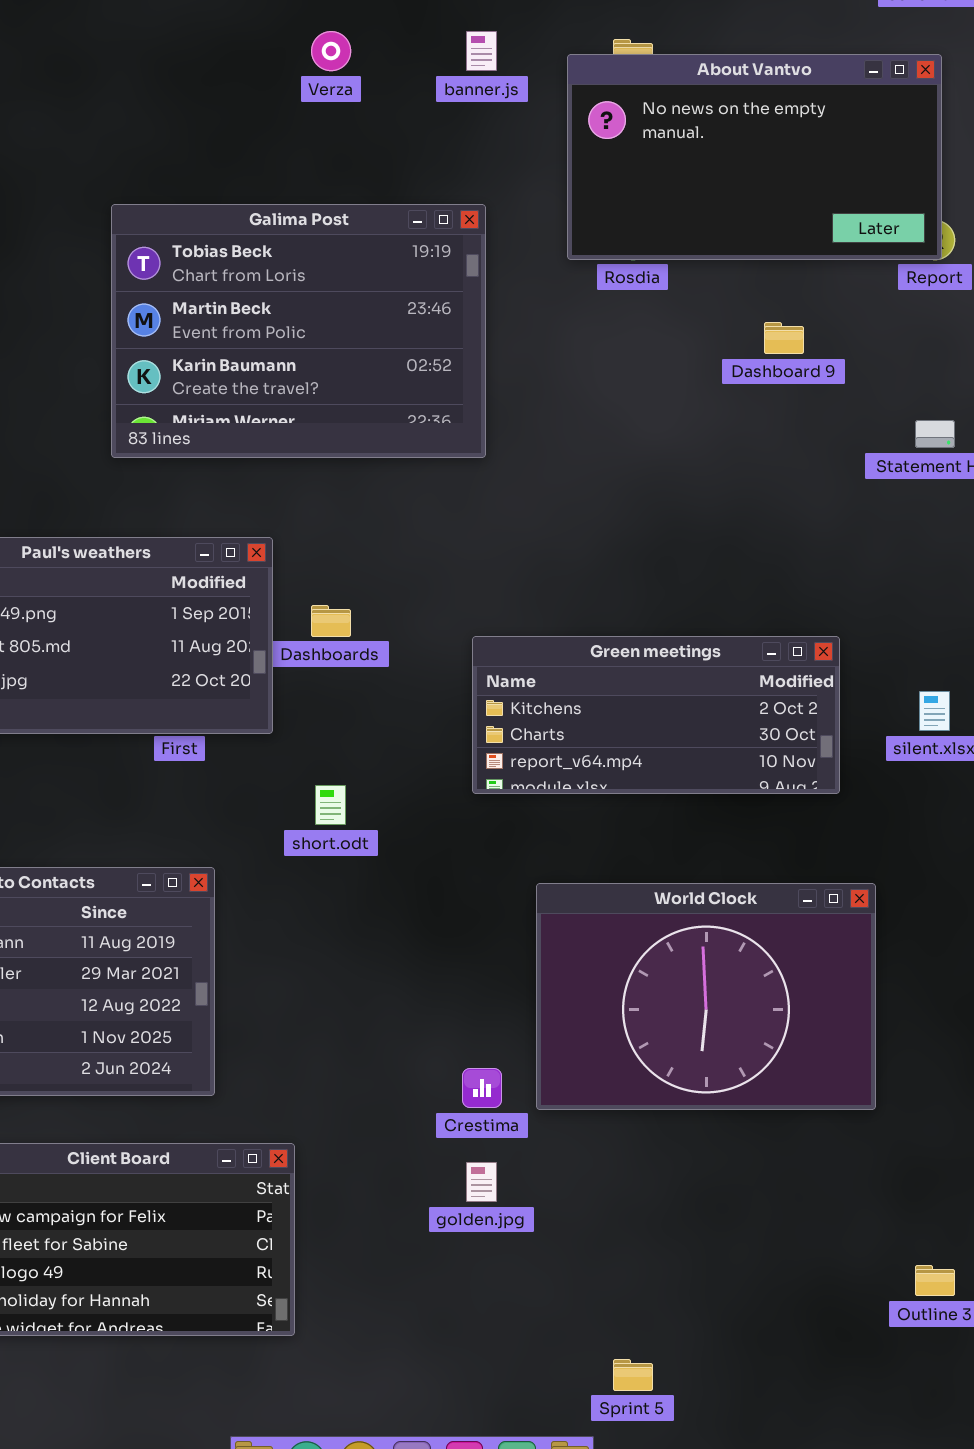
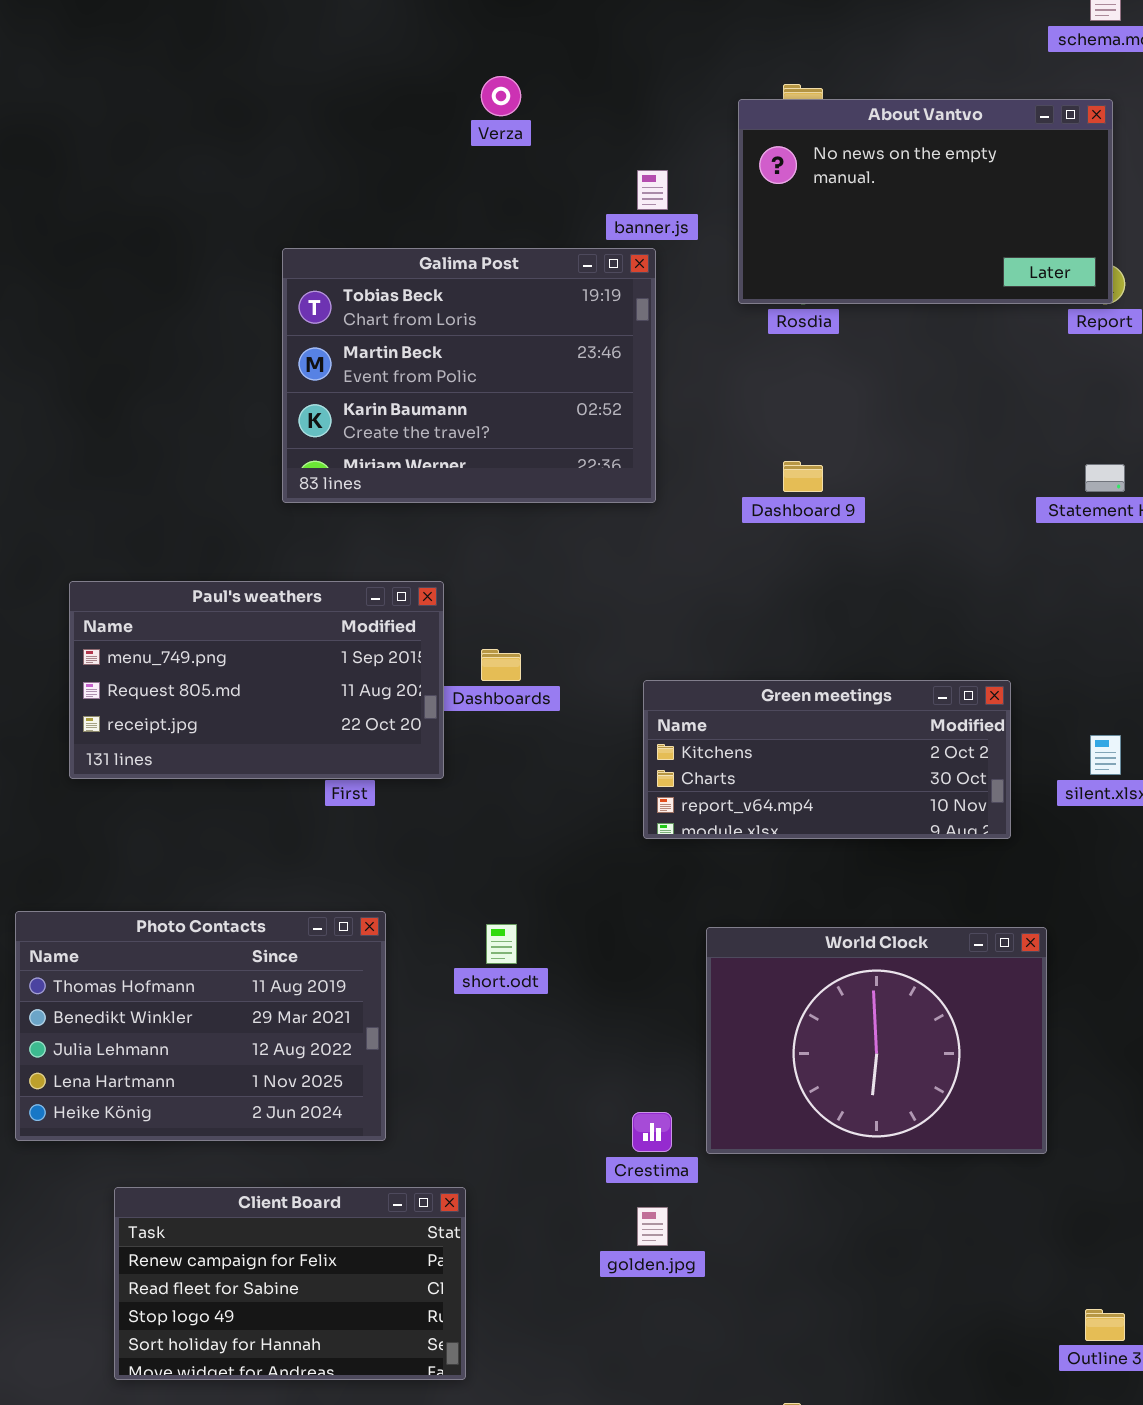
banner.js: [466,31,497,71] -> [637,170,668,210], moved
Dashboard 9: [764,322,804,354] -> [783,461,823,492], moved
short.odt: [315,785,346,825] -> [486,924,517,964], moved

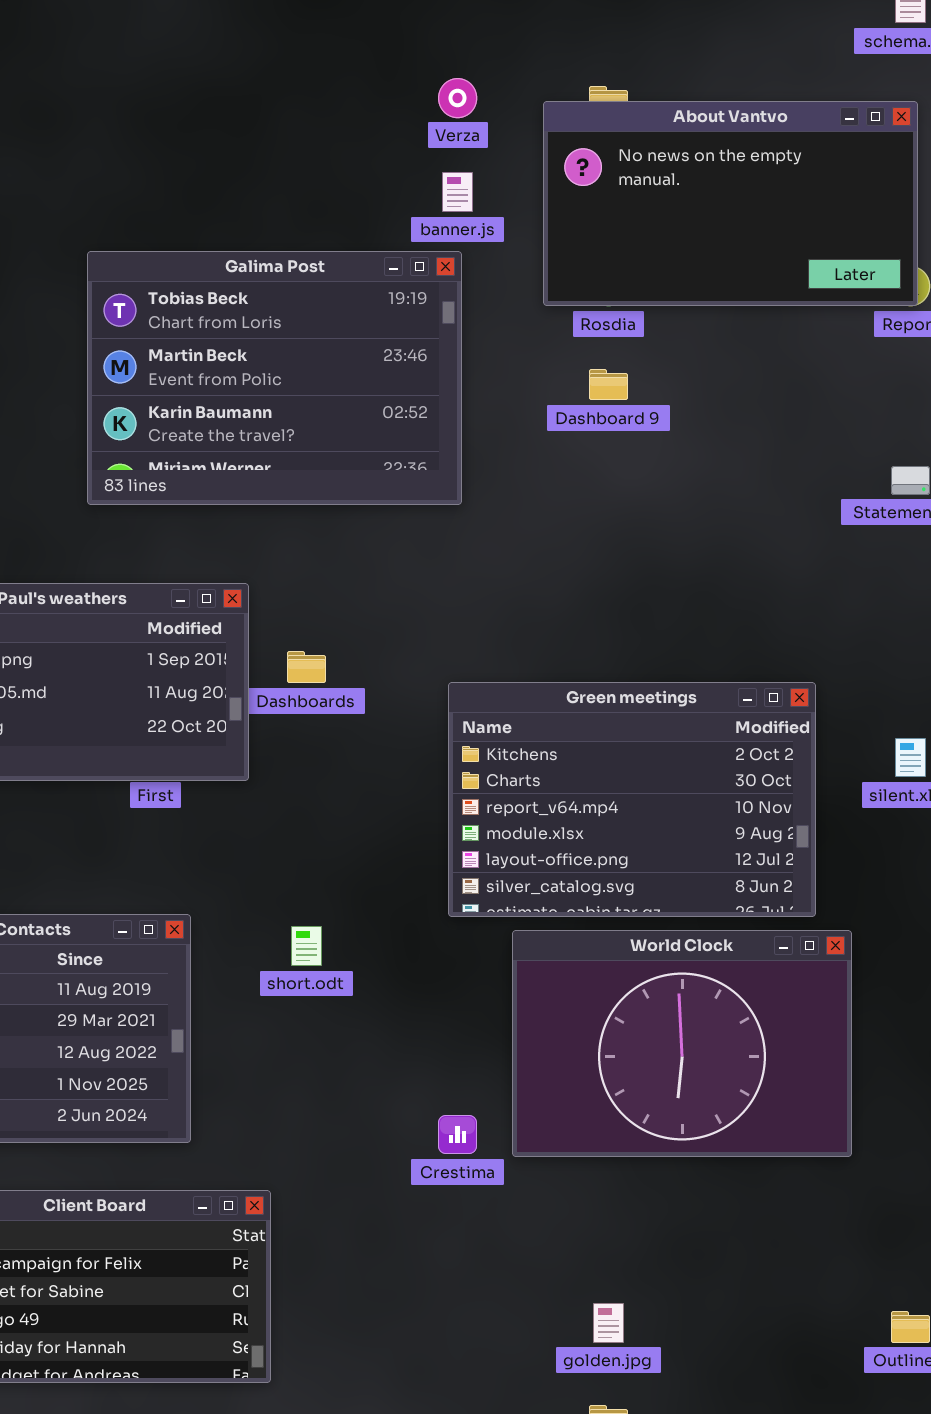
Verza: [481,76,521,116] -> [438,78,477,118], moved
Dashboard 9: [783,461,823,492] -> [589,369,628,400], moved
Green meetings: [643,680,1011,839] -> [448,682,816,917], resized
golden.jpg: [637,1207,668,1246] -> [593,1303,624,1343], moved

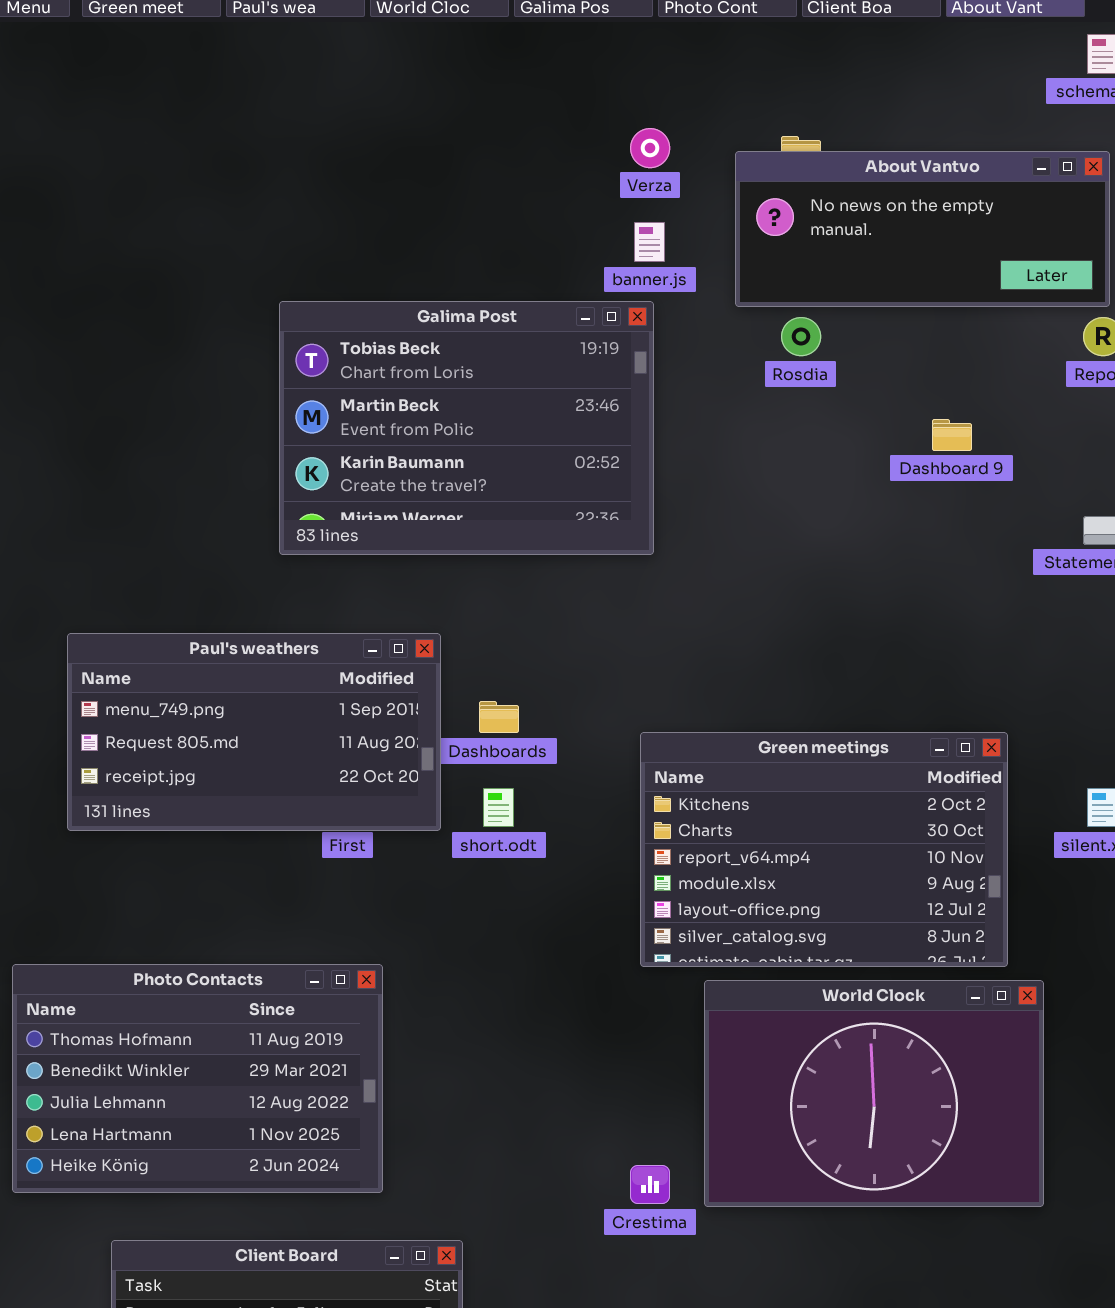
About Vantvo: [543,101,918,306] -> [735,151,1110,307], resized
Dashboard 9: [589,369,628,400] -> [932,419,972,451], moved
short.odt: [291,926,322,966] -> [483,788,514,827], moved

